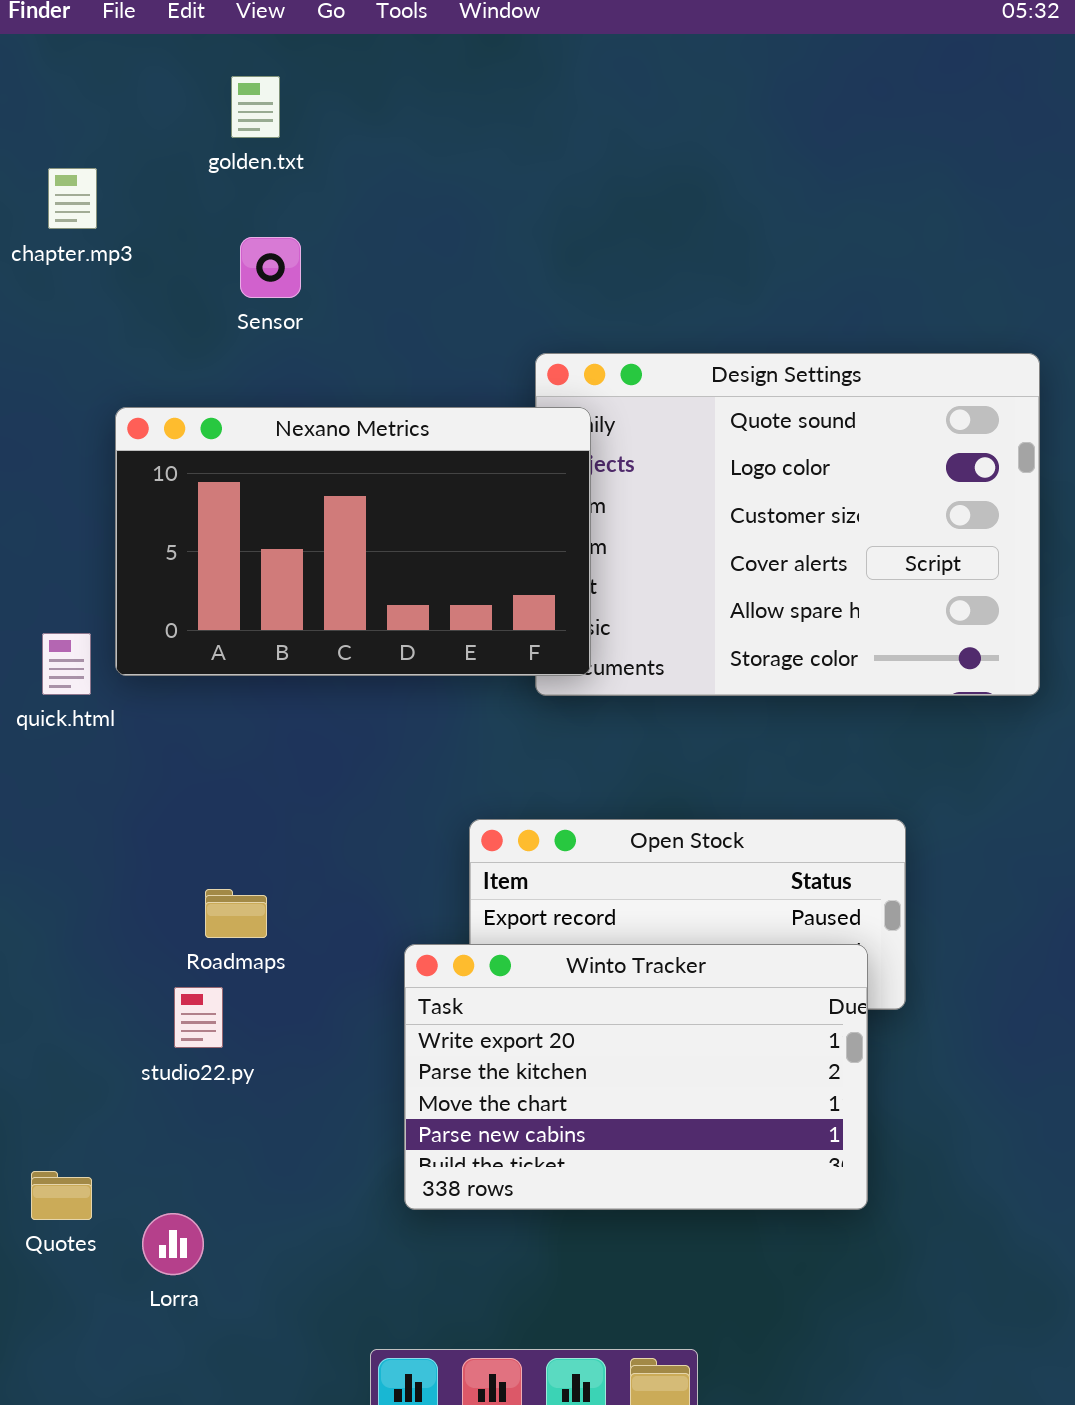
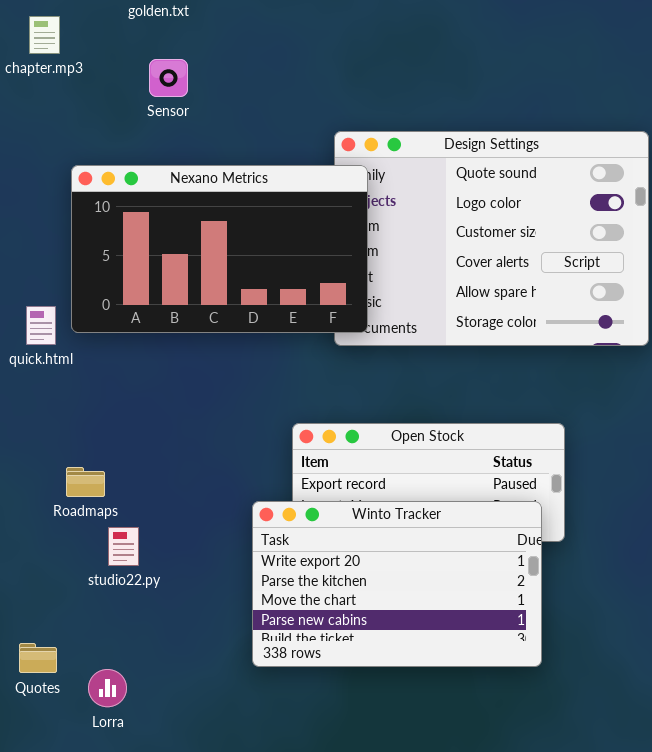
Roadmaps: [205,889,267,938] -> [66,467,105,497], moved

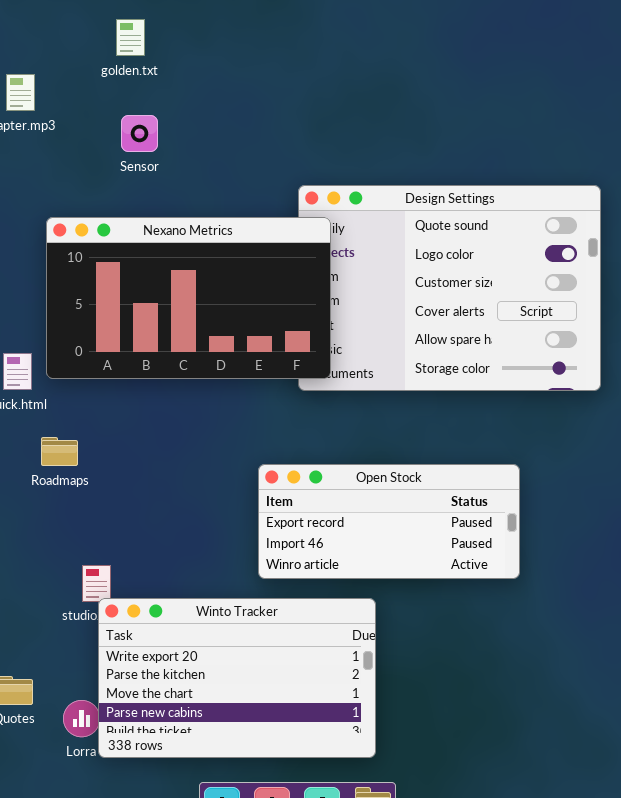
Roadmaps: [66,467,105,497] -> [41,437,78,466], moved
Winto Tracker: [252,501,542,667] -> [98,598,376,758], moved

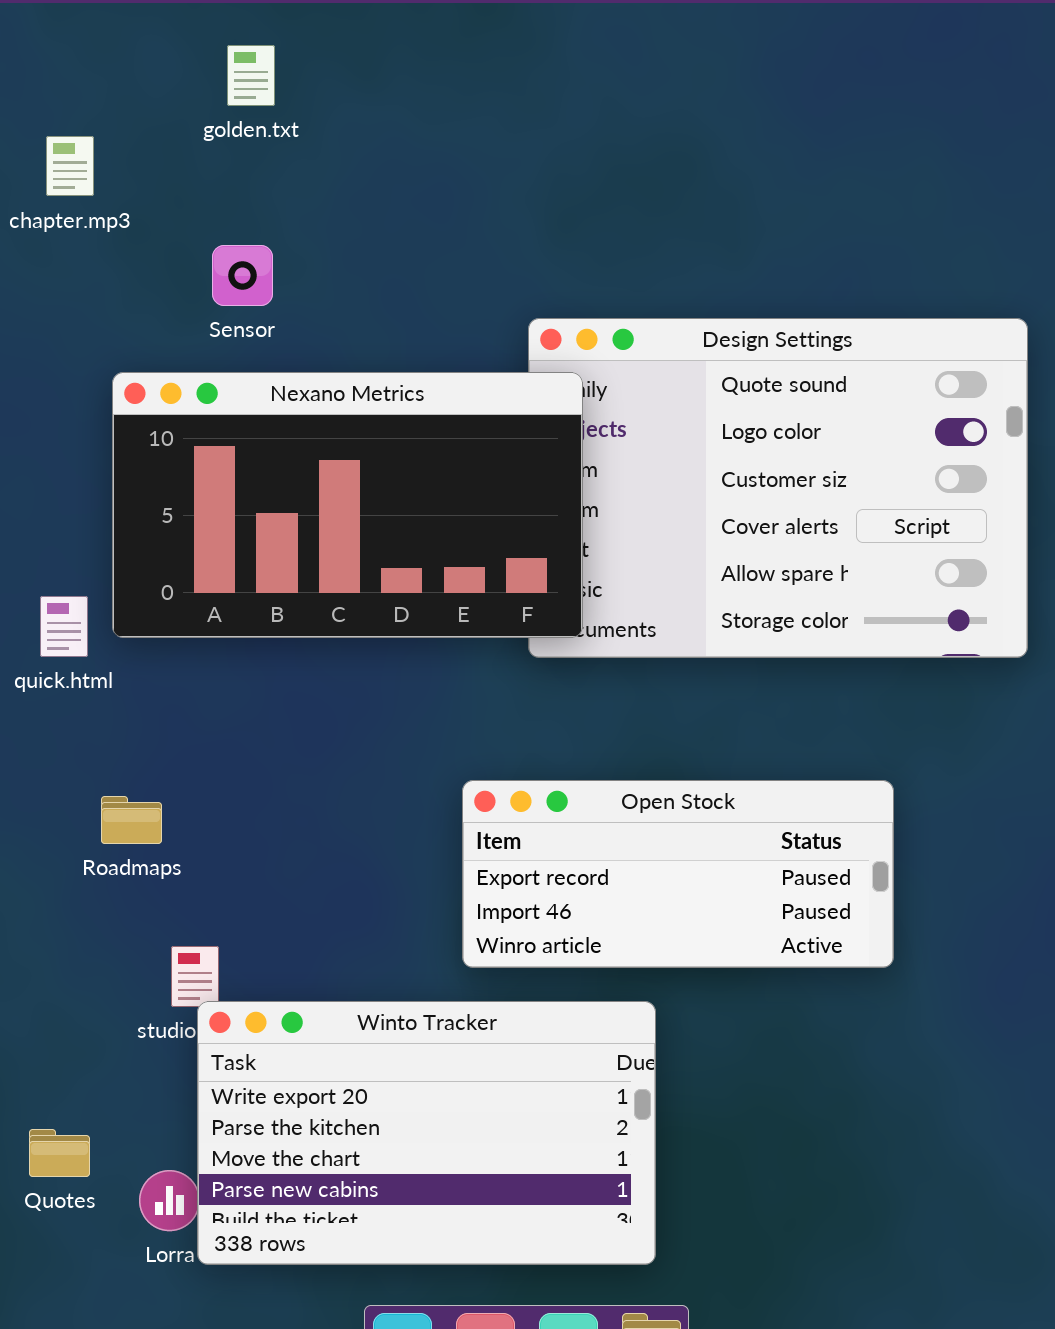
Sensor: [121,115,158,152] -> [212,245,273,306], moved
Roadmaps: [41,437,78,466] -> [101,796,162,844], moved

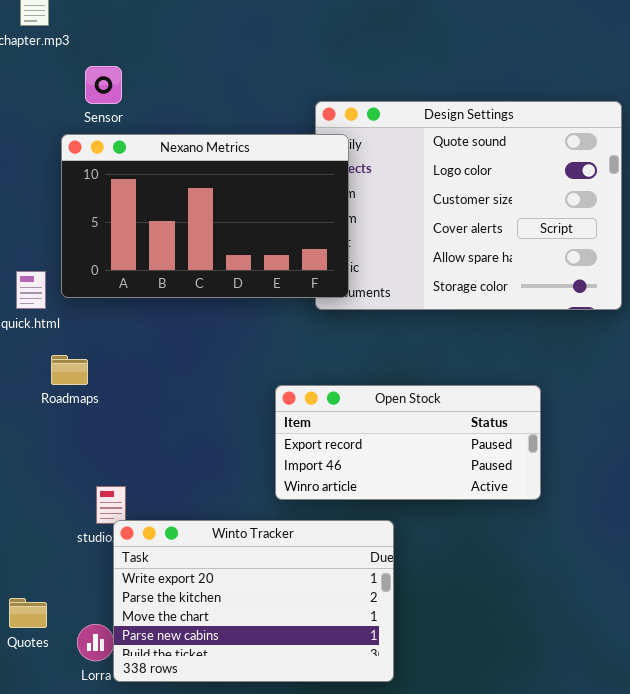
Sensor: [212,245,273,306] -> [85,66,122,104], moved
Roadmaps: [101,796,162,844] -> [51,355,88,385], moved

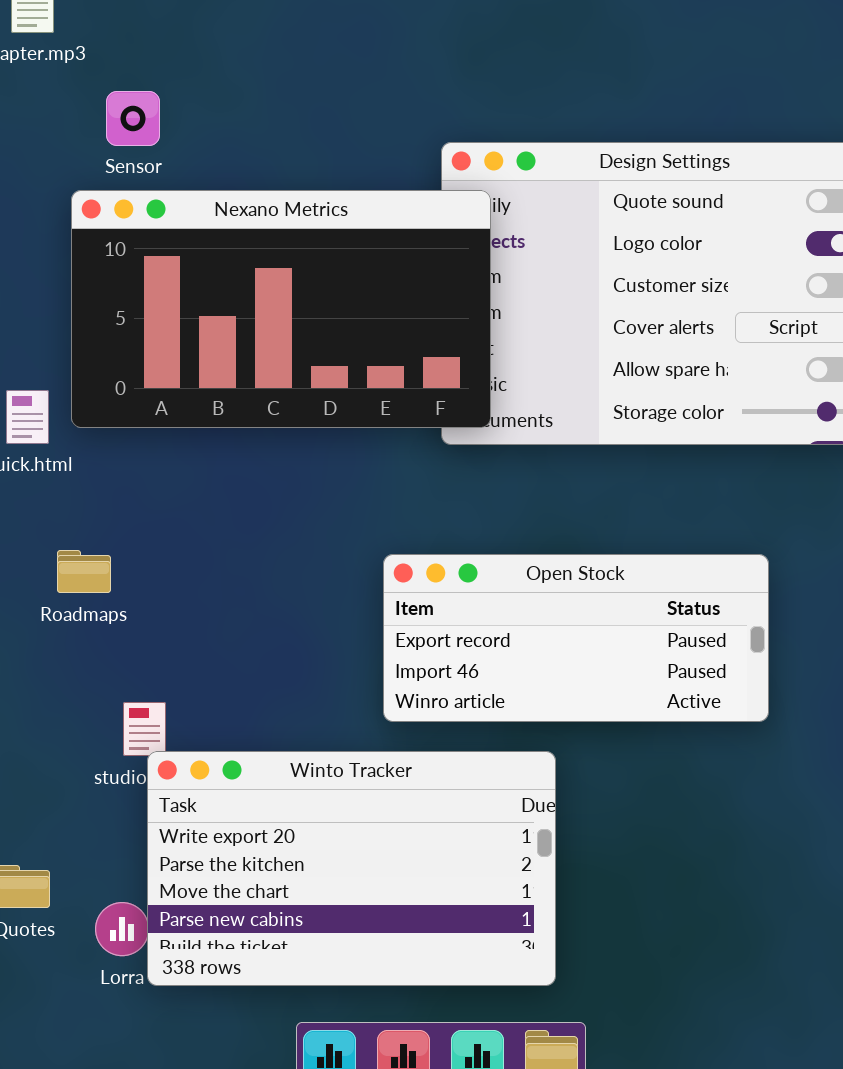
Roadmaps: [51,355,88,385] -> [57,550,111,593], moved

